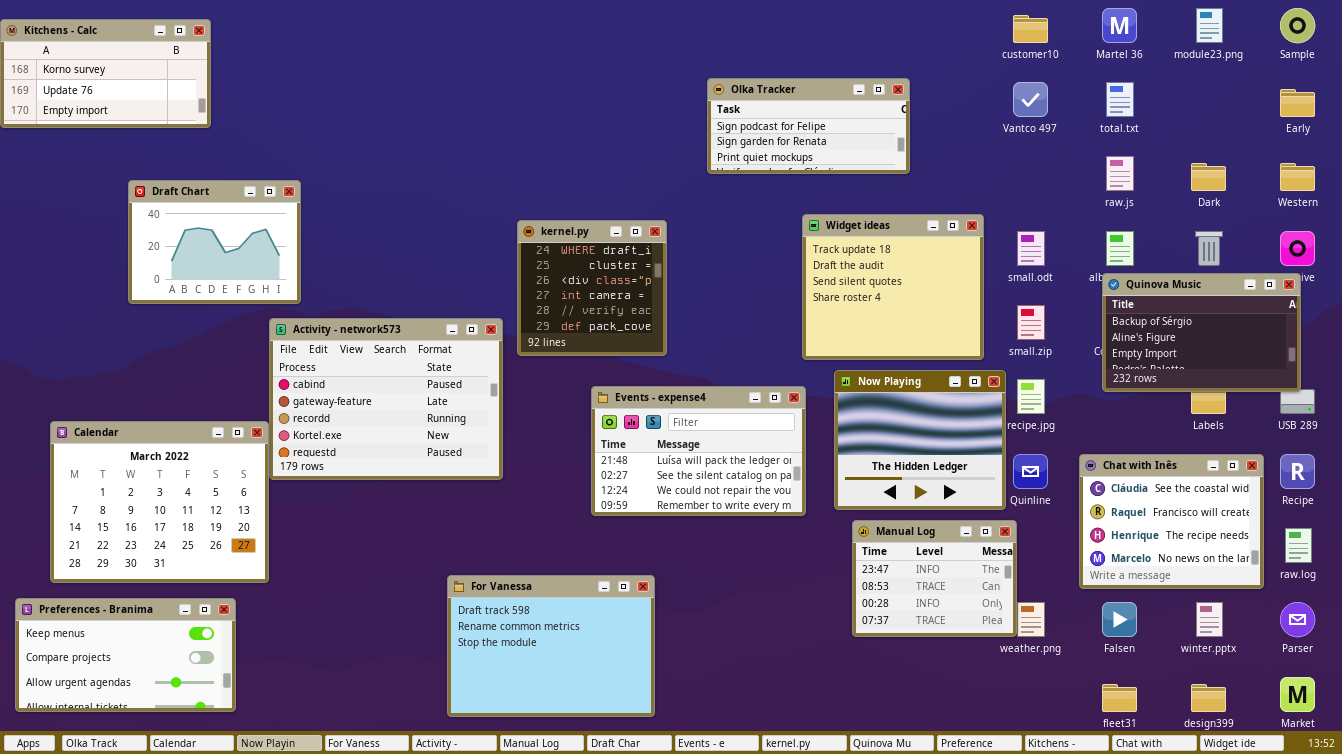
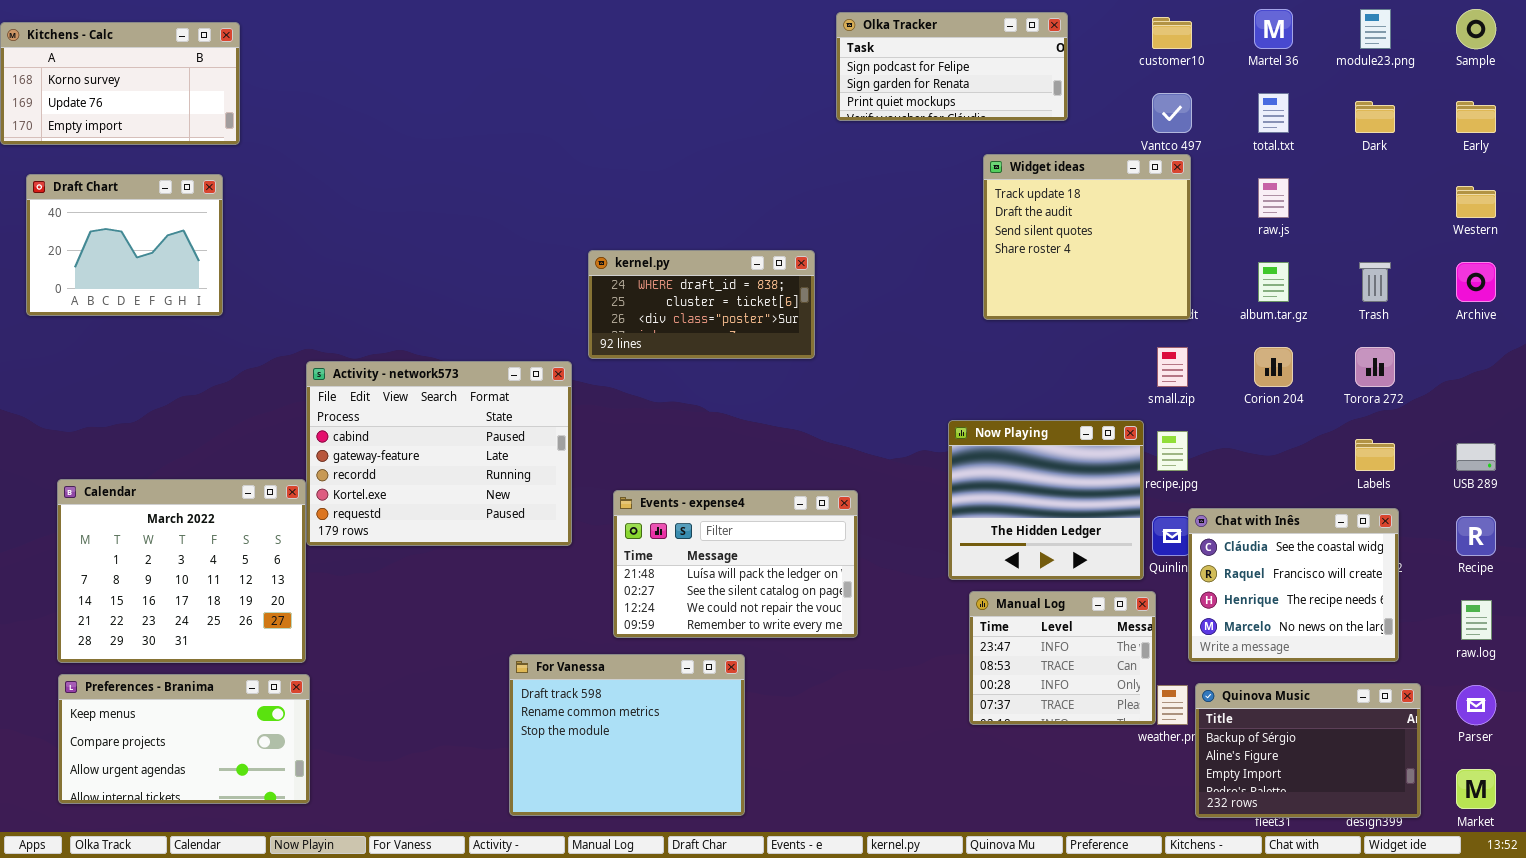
Olka Tracker: [707,78,910,174] -> [836,12,1068,121], moved
Dark: [1191,163,1226,191] -> [1355,101,1395,133], moved
Draft Chart: [128,180,301,304] -> [26,174,223,316], moved
Widget ideas: [802,214,984,360] -> [983,154,1191,320], moved
kernel.py: [517,220,667,356] -> [588,250,815,359], resized
Quinova Music: [1102,273,1301,392] -> [1195,683,1421,818], moved
Events - expense4: [591,386,806,516] -> [613,490,858,638], moved
Chat with Inês: [1079,454,1264,589] -> [1188,508,1399,662], moved
Preferences - Branima: [15,598,236,712] -> [58,674,310,804], moved

